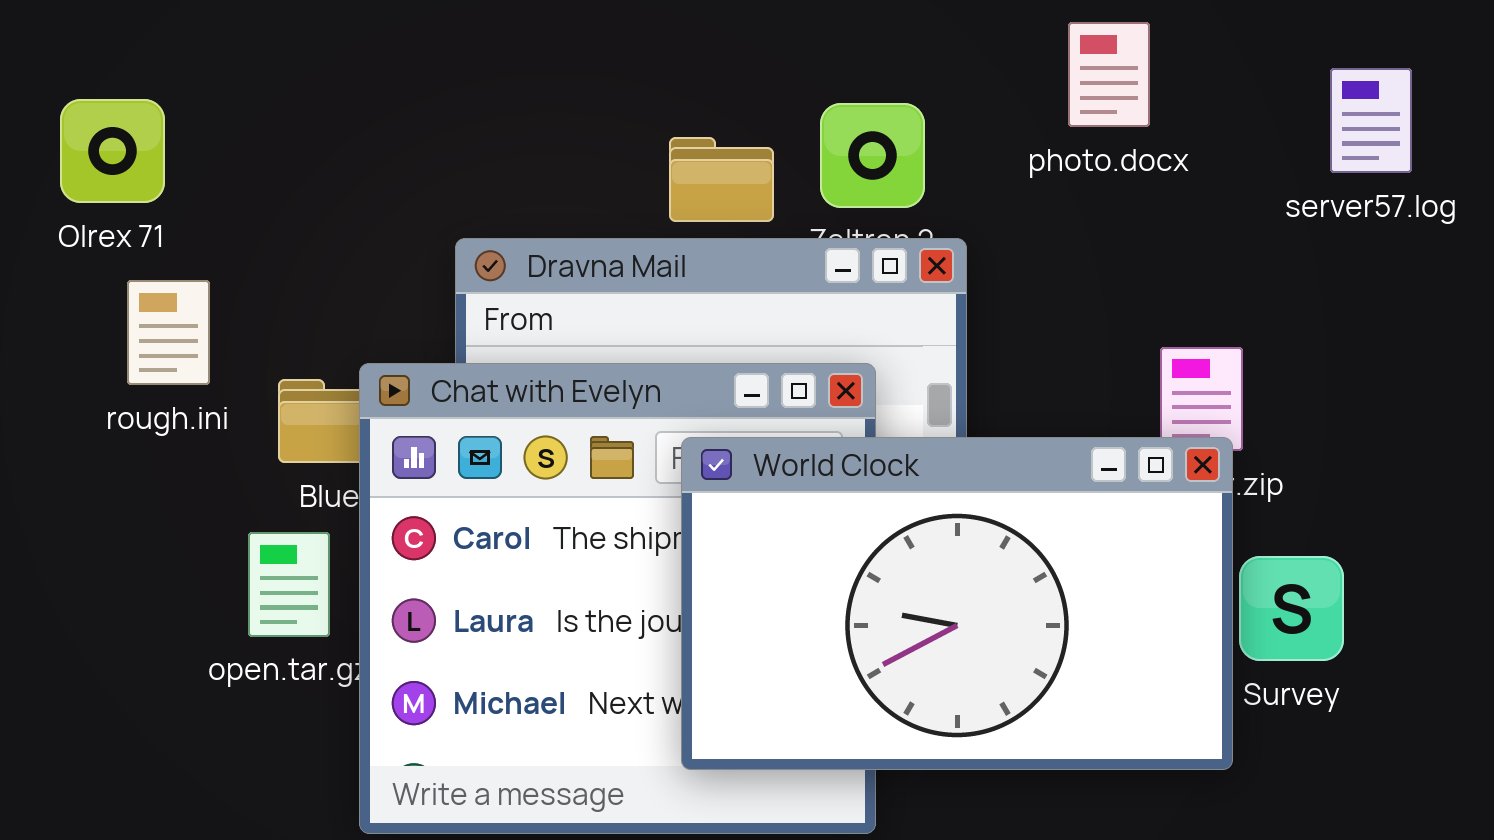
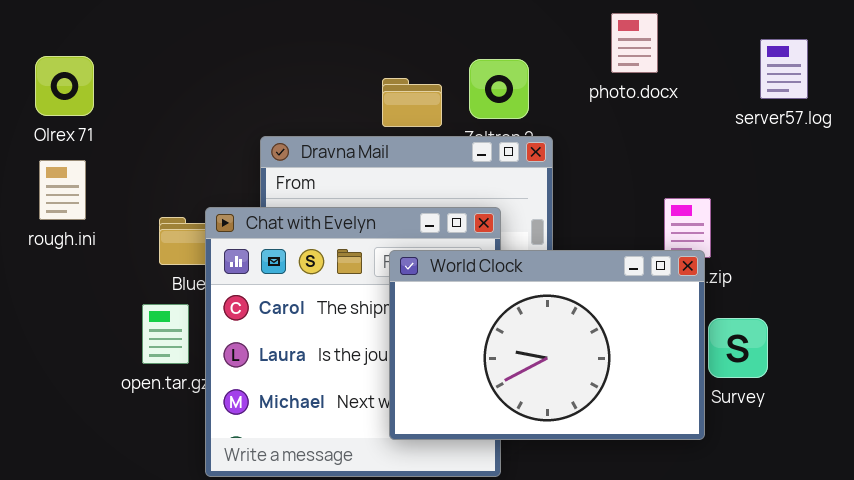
rough.ini: [127,280,210,385] -> [39,160,86,220], moved

